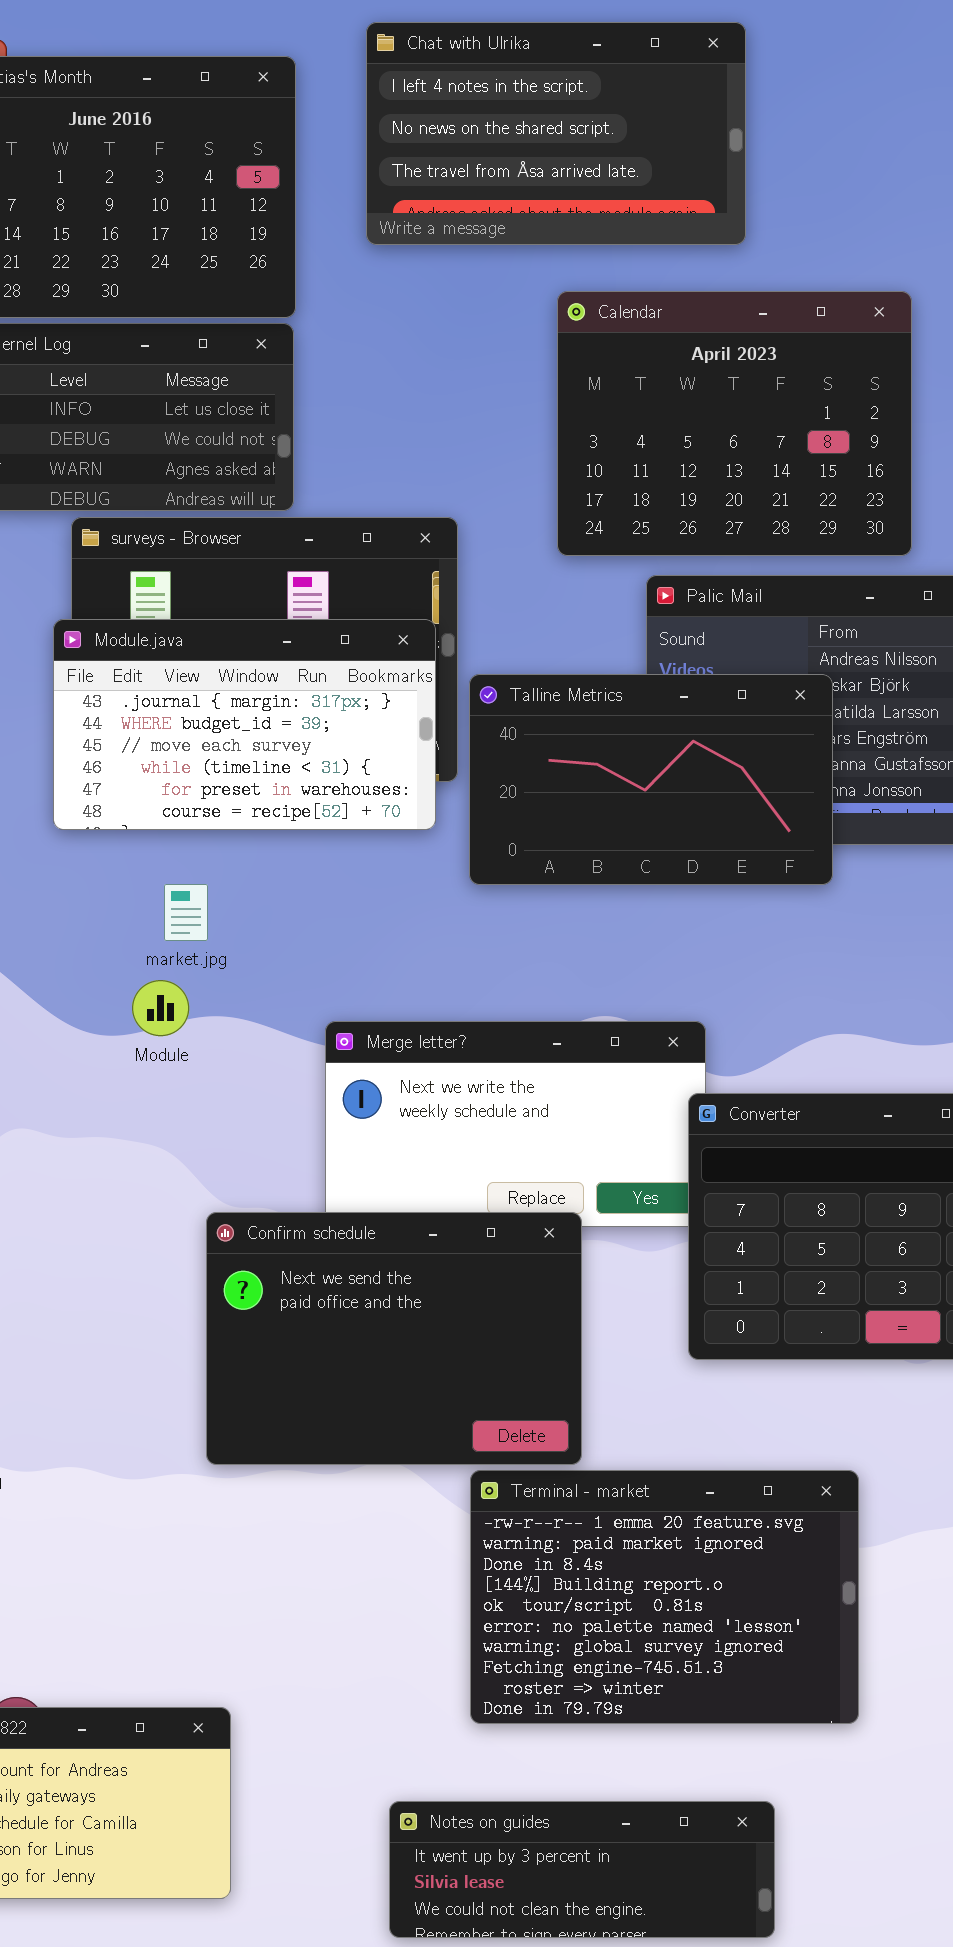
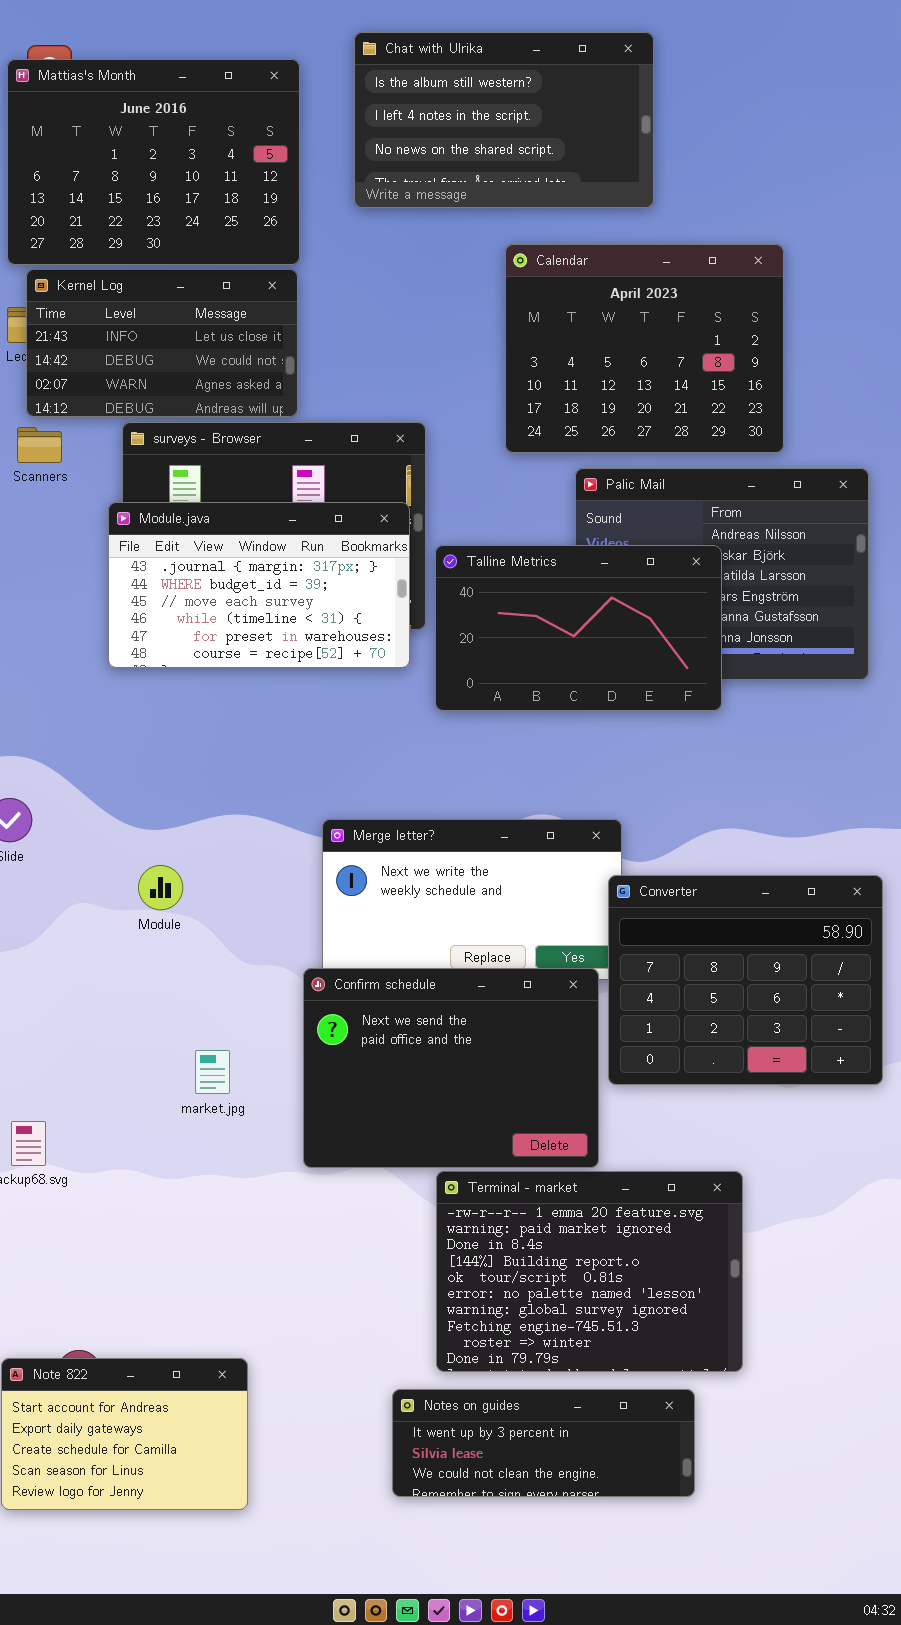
Chat with Ulrika: [366,22,746,245] -> [354,32,654,208], scrolled up 1 row
market.jpg: [164,884,208,941] -> [195,1050,230,1094], moved
Module: [132,980,189,1036] -> [138,865,183,910], moved
Confirm schedule: [206,1212,582,1465] -> [303,968,599,1168], moved
Notes on guides: [389,1801,775,1938] -> [392,1389,695,1497], moved

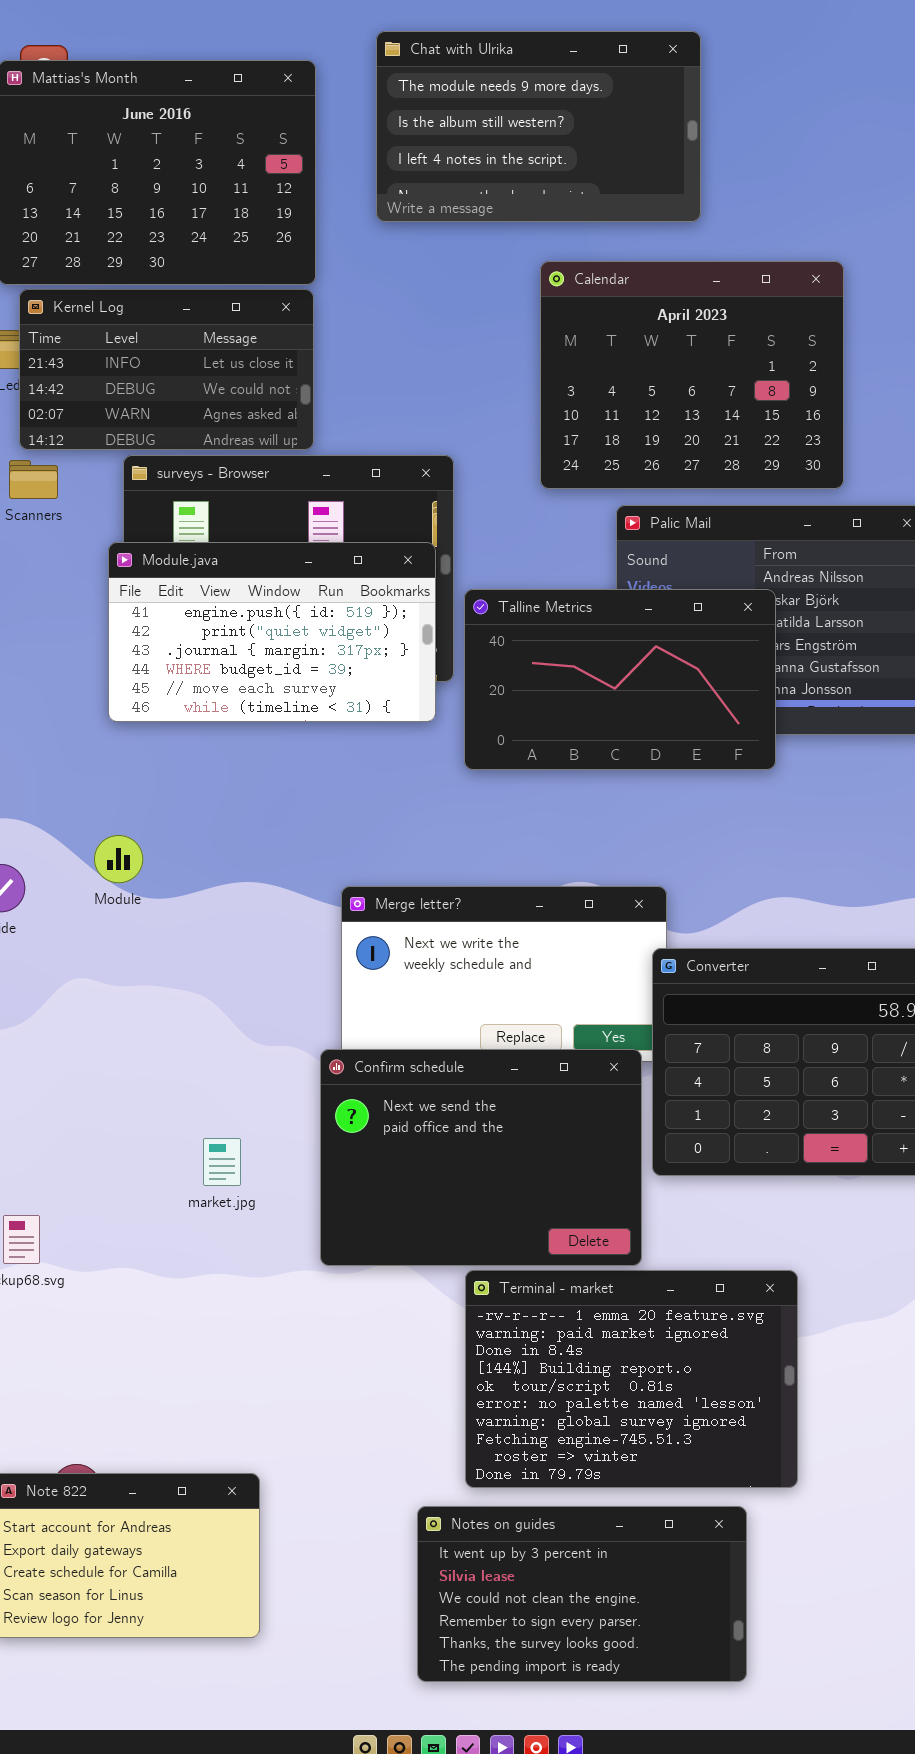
Chat with Ulrika: [354,32,654,208] -> [376,31,701,222], scrolled up 1 row
Module.java: [108,502,410,668] -> [108,542,436,722], scrolled up 2 rows
Module: [138,865,183,910] -> [94,835,143,883], moved
Notes on guides: [392,1389,695,1497] -> [417,1506,747,1682], resized

